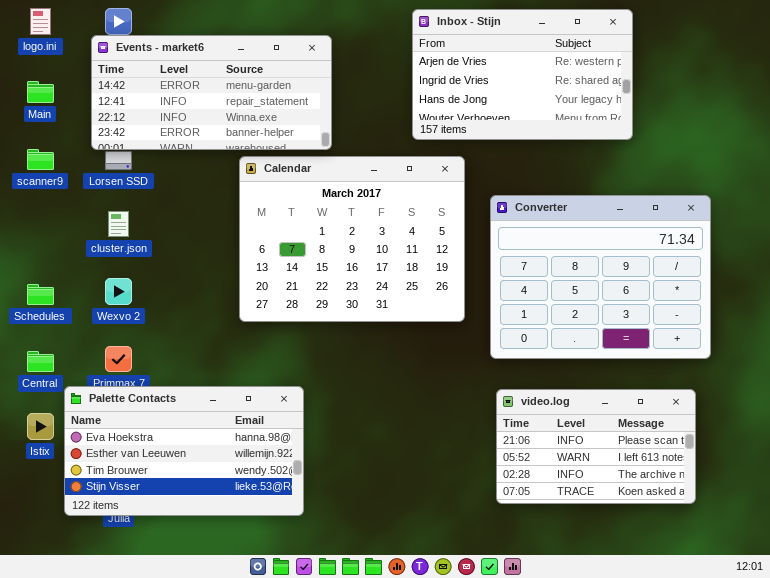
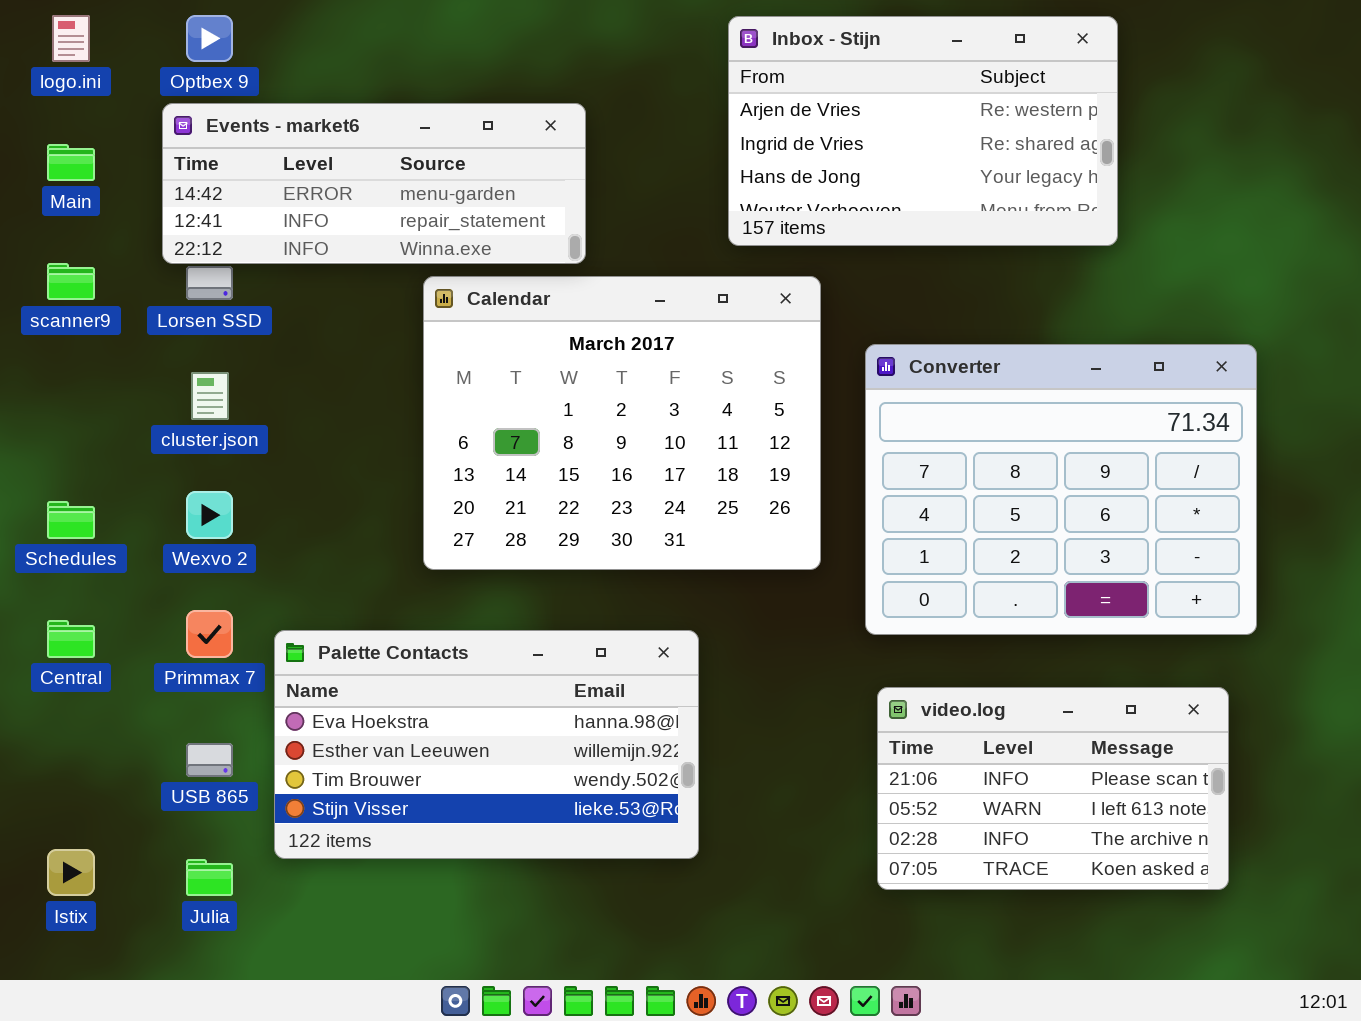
Events - market6: [91,35,332,150] -> [162,103,586,264], resized
Palette Contacts: [64,386,304,516] -> [274,630,699,859], moved
Istix: [27,413,54,440] -> [47,849,95,896], moved

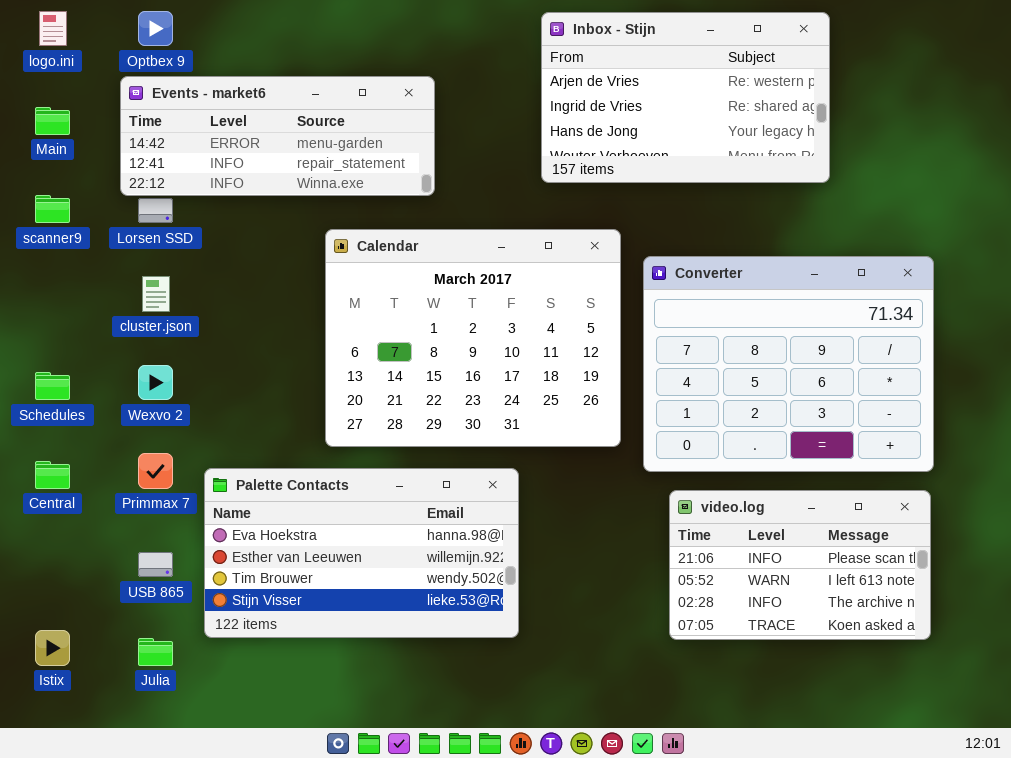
Calendar: [423,276,821,570] -> [325,229,621,447], moved
video.log: [877,687,1229,890] -> [669,490,931,640], moved

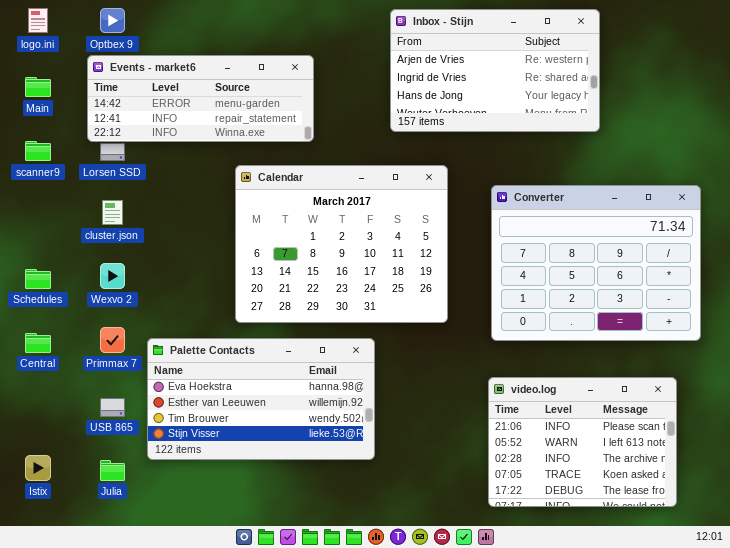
Converter: [643,256,934,472] -> [491,185,701,341], moved
video.log: [669,490,931,640] -> [488,377,677,507], moved, resized

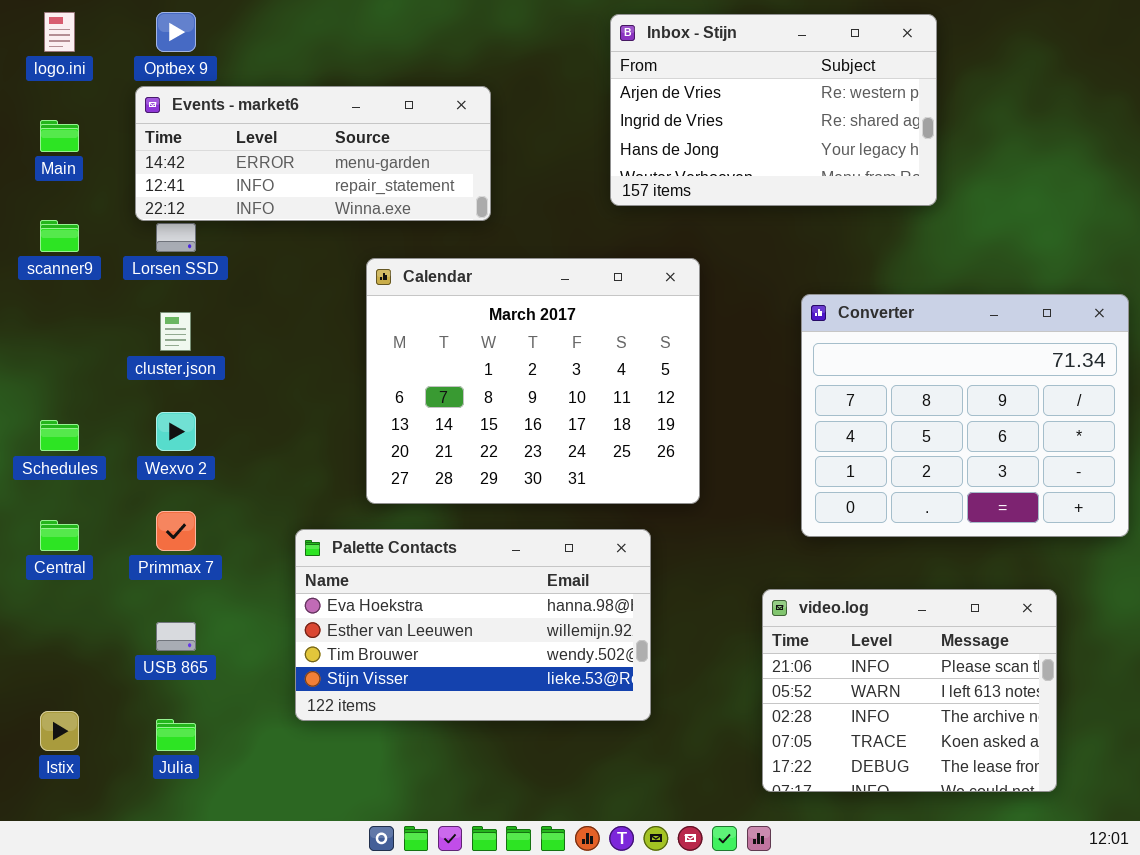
Converter: [491,185,701,341] -> [801,294,1129,537], moved
Palette Contacts: [147,338,375,460] -> [295,529,651,721], moved

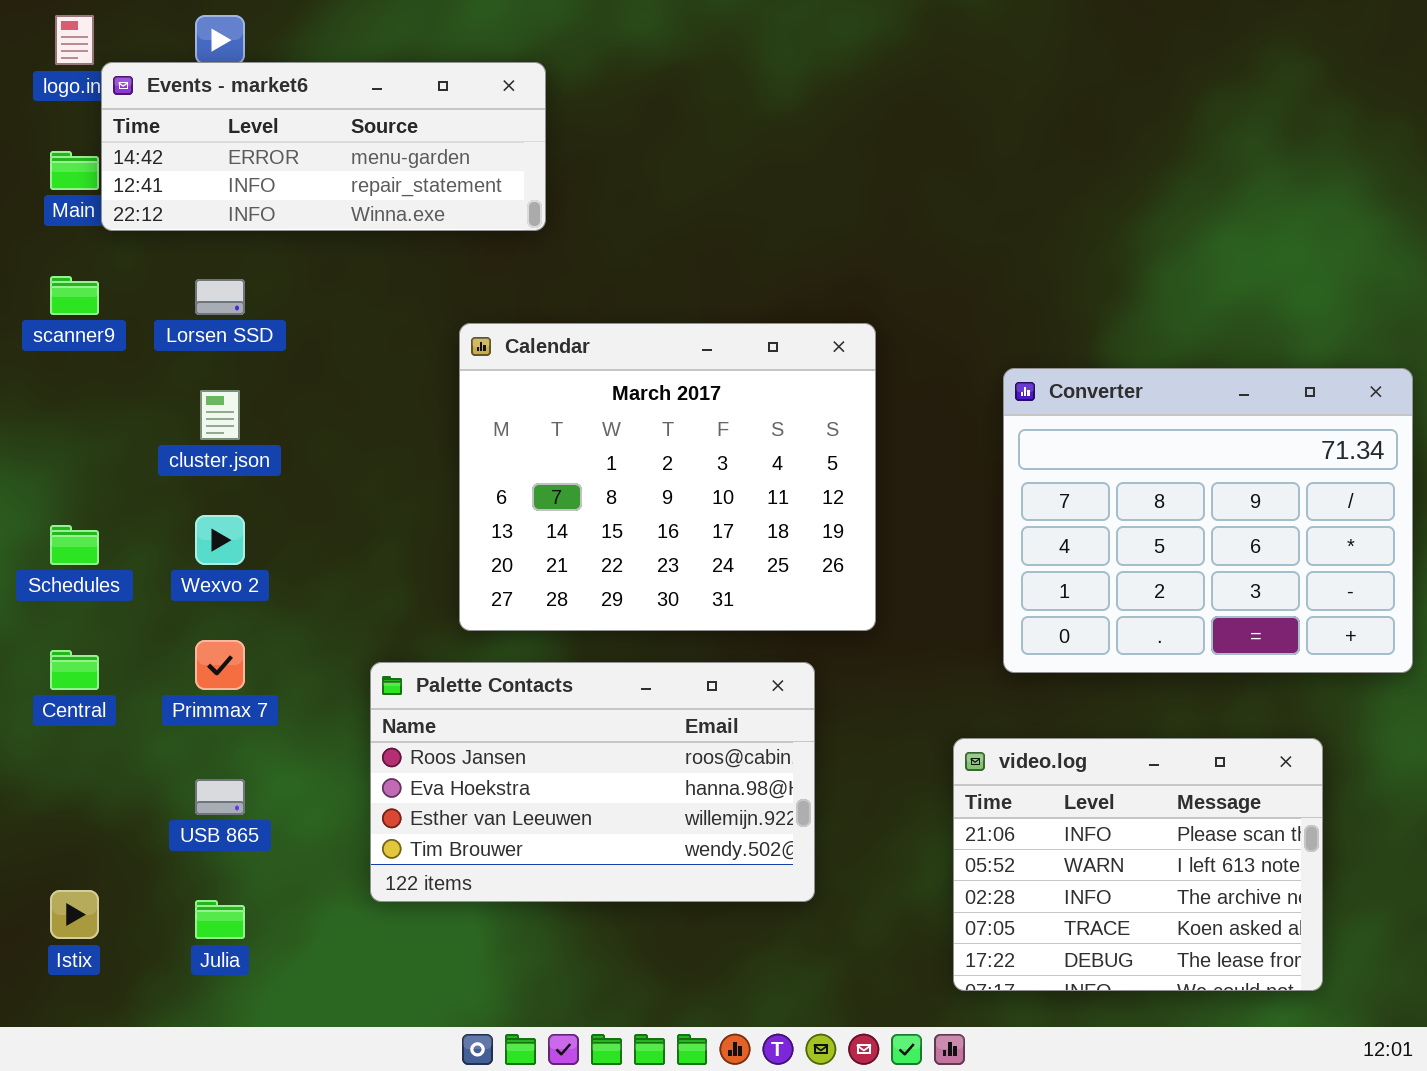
Inbox - Stijn: [610,14,937,206] -> none, closed
Events - market6: [135,86,491,221] -> [101,62,546,231], moved
Palette Contacts: [295,529,651,721] -> [370,662,815,902], scrolled up 1 row

